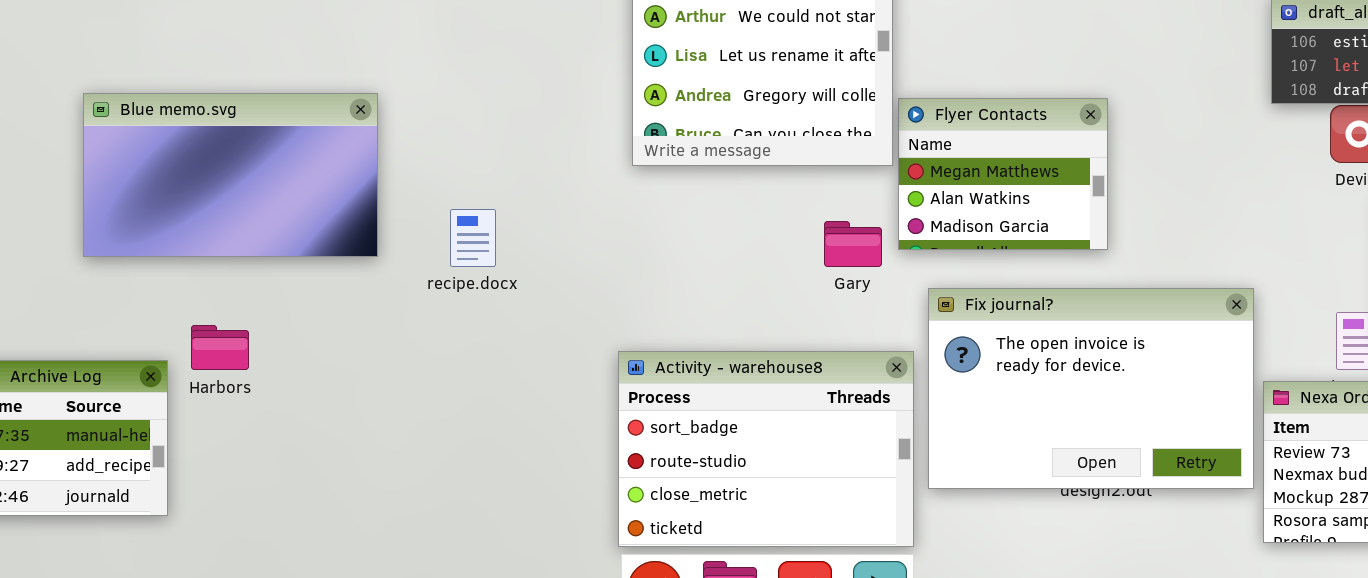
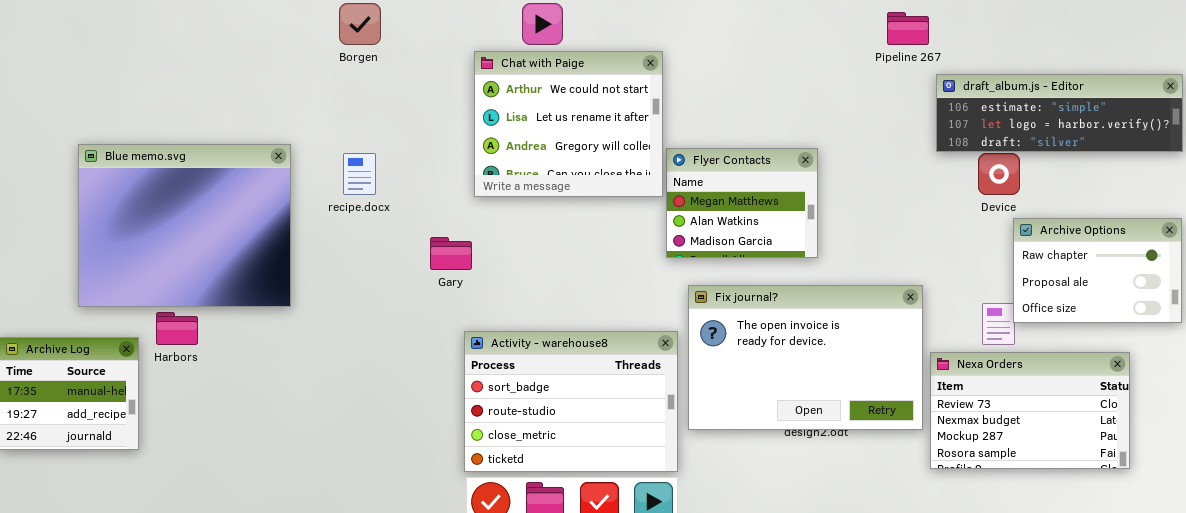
Blue memo.svg: [83,93,378,257] -> [78,144,291,307], resized
recipe.docx: [450,209,496,267] -> [343,153,376,195], moved
Gary: [824,221,882,267] -> [430,237,472,270], moved

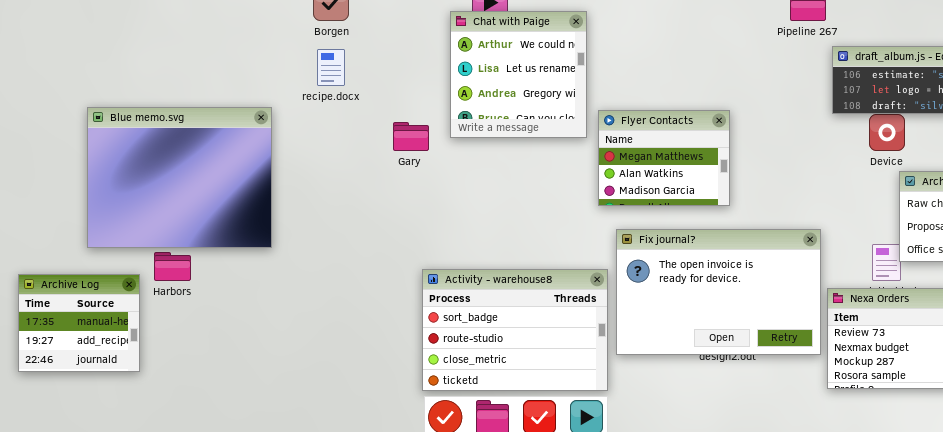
Chat with Paige: [474,51,663,197] -> [450,11,587,138], moved, resized
recipe.docx: [343,153,376,195] -> [317,49,345,86], moved
Gary: [430,237,472,270] -> [393,122,429,151], moved

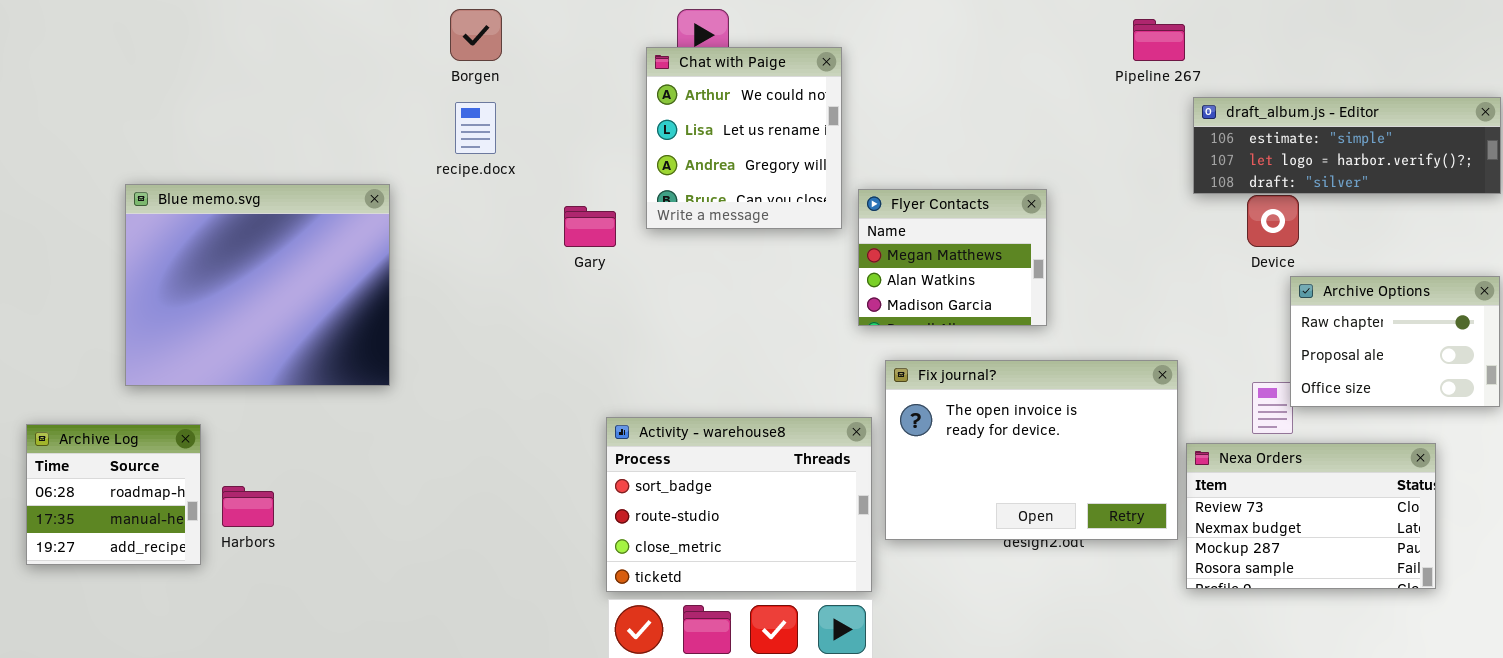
Harbors: [154,252,191,281] -> [222,486,274,527], moved
Archive Log: [18,274,140,372] -> [26,424,201,565], scrolled up 1 row

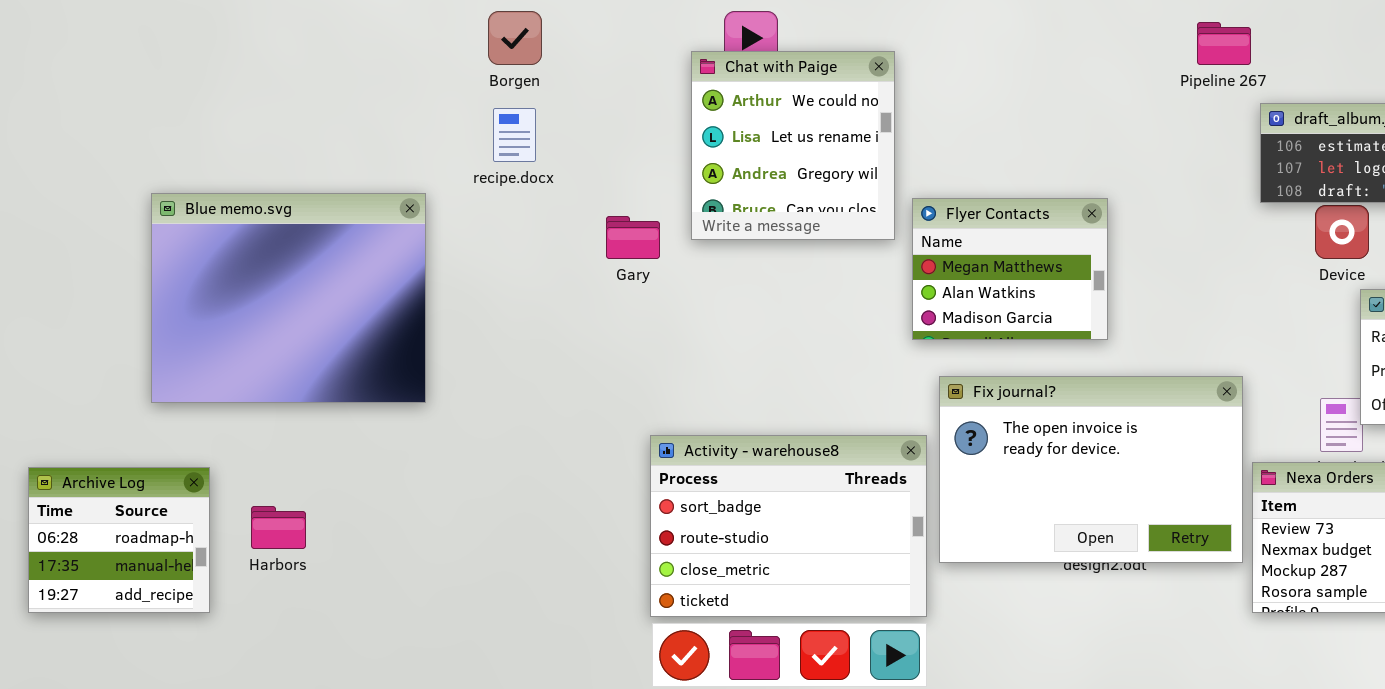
Archive Log: [26,424,201,565] -> [28,467,210,613], moved

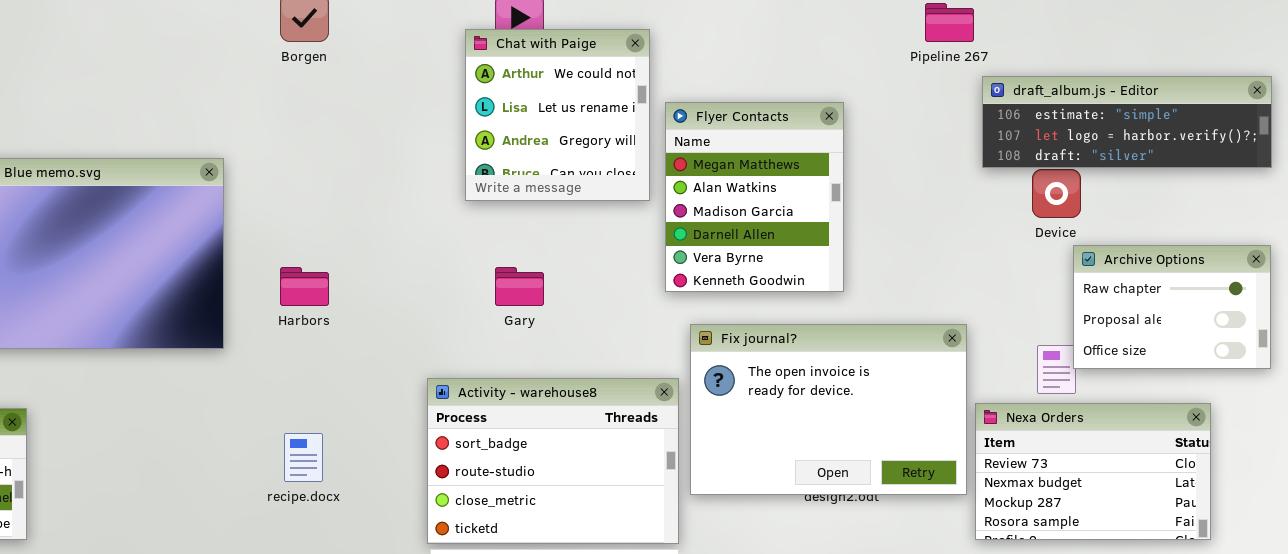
recipe.docx: [493,108,536,162] -> [284,433,323,482], moved
Flyer Contacts: [912,198,1108,340] -> [665,102,844,292], resized
Gary: [606,216,660,259] -> [495,267,544,306], moved
Harbors: [251,506,306,549] -> [280,267,329,306], moved

